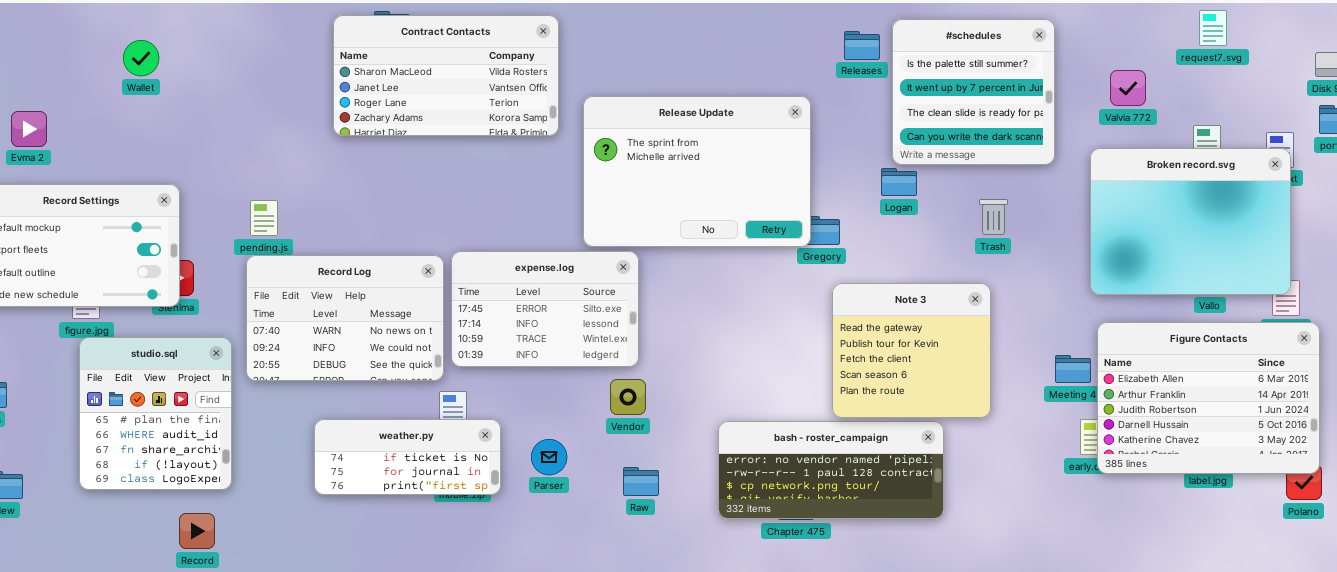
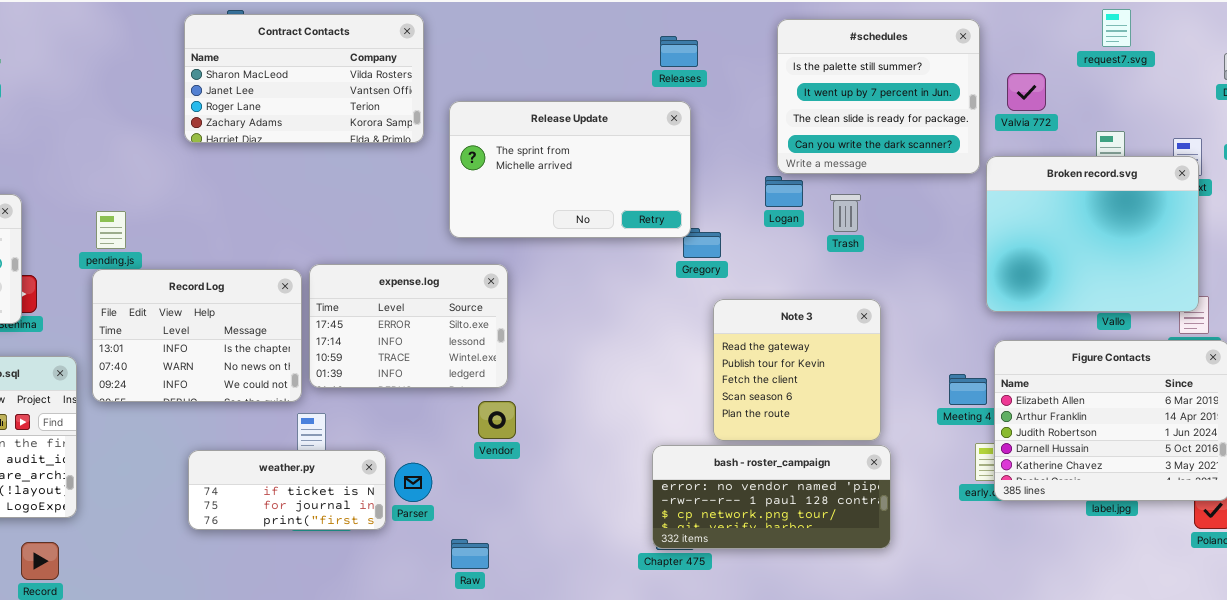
#schedules: [892,19,1055,165] -> [777,19,980,174], resized
Releases: [844,31,880,60] -> [660,36,698,67], moved
Release Update: [583,96,811,247] -> [449,101,691,238], resized
Trash: [979,199,1008,235] -> [830,194,861,232], moved
Record Log: [246,255,444,381] -> [92,269,302,402], scrolled up 1 row
weather.py: [314,419,501,495] -> [188,450,386,530], moved
bash - roster_campaign: [718,421,944,519] -> [652,445,891,549], moved
Raw: [623,467,659,496] -> [451,539,489,569], moved

